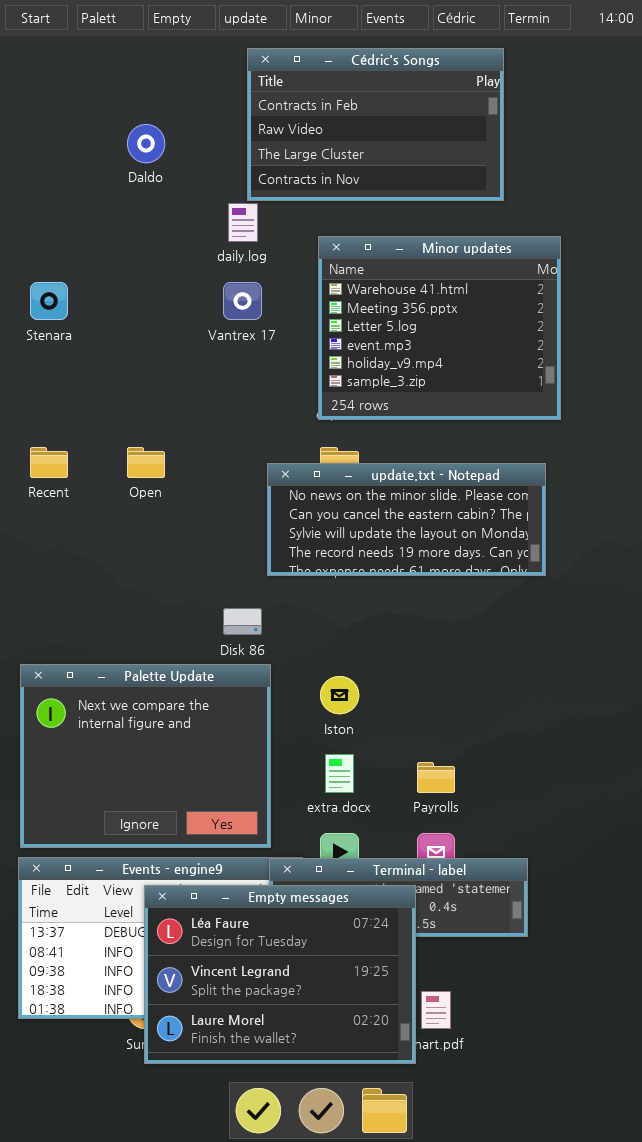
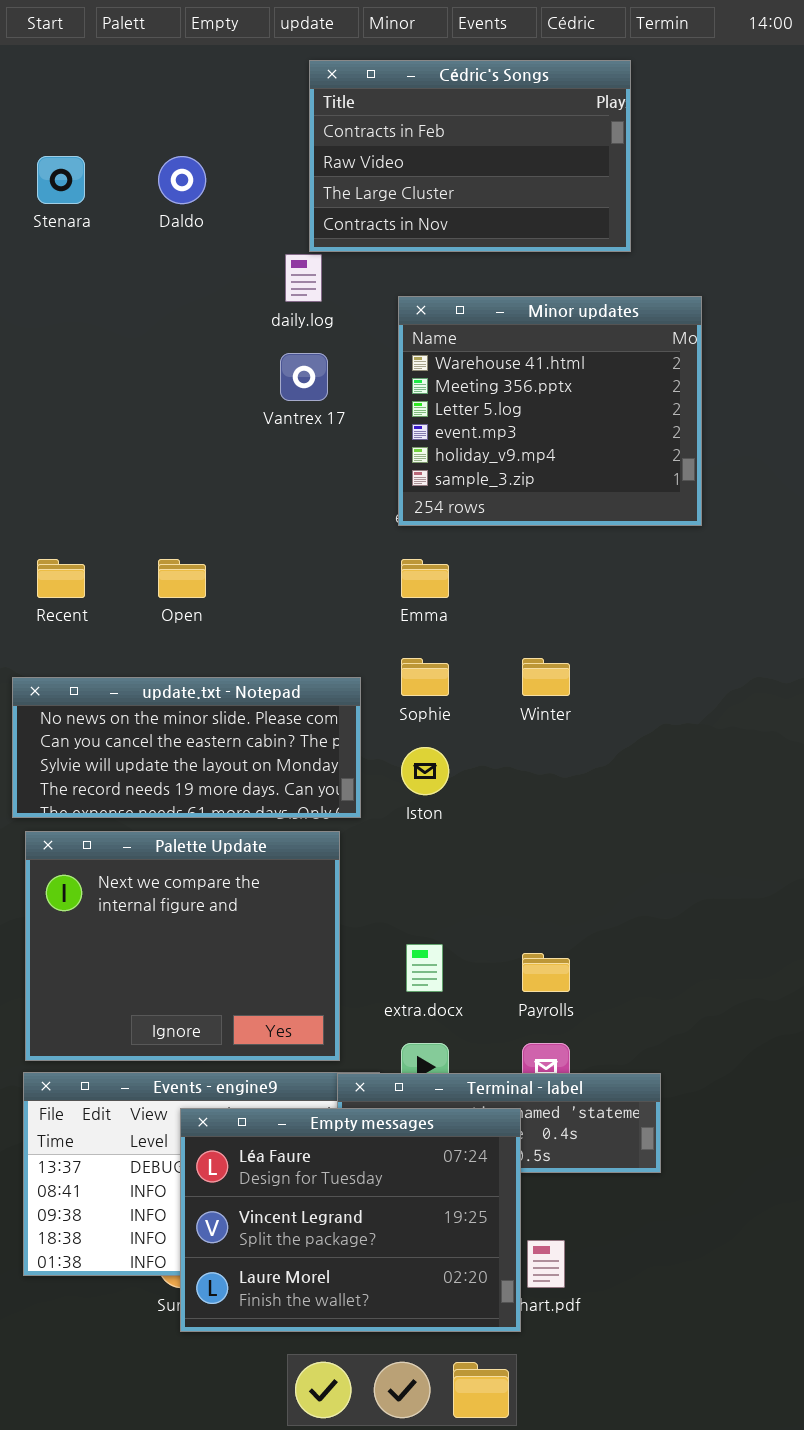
Stenara: [30,282,68,320] -> [37,156,85,204], moved
update.txt - Notepad: [267,463,546,576] -> [12,677,361,818], moved
Iston: [320,676,359,714] -> [401,747,449,795], moved

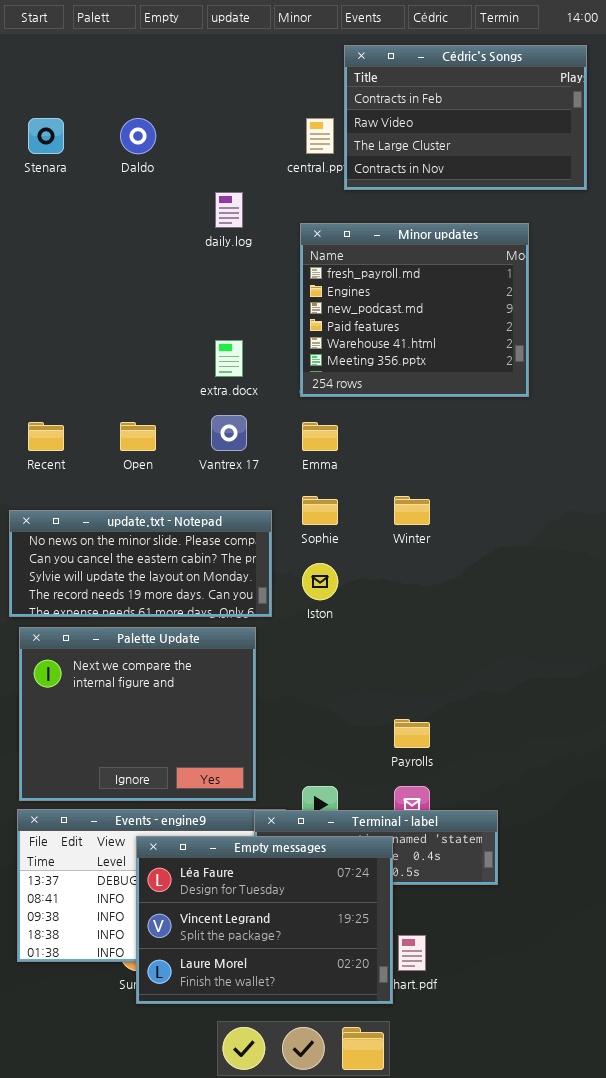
Cédric's Songs: [309,60,631,252] -> [344,45,587,190], moved
Minor updates: [398,296,702,526] -> [300,223,529,397], scrolled up 4 rows
Vantrex 17: [280,353,328,401] -> [211,415,247,451], moved
extra.docx: [406,944,443,992] -> [215,340,243,377], moved

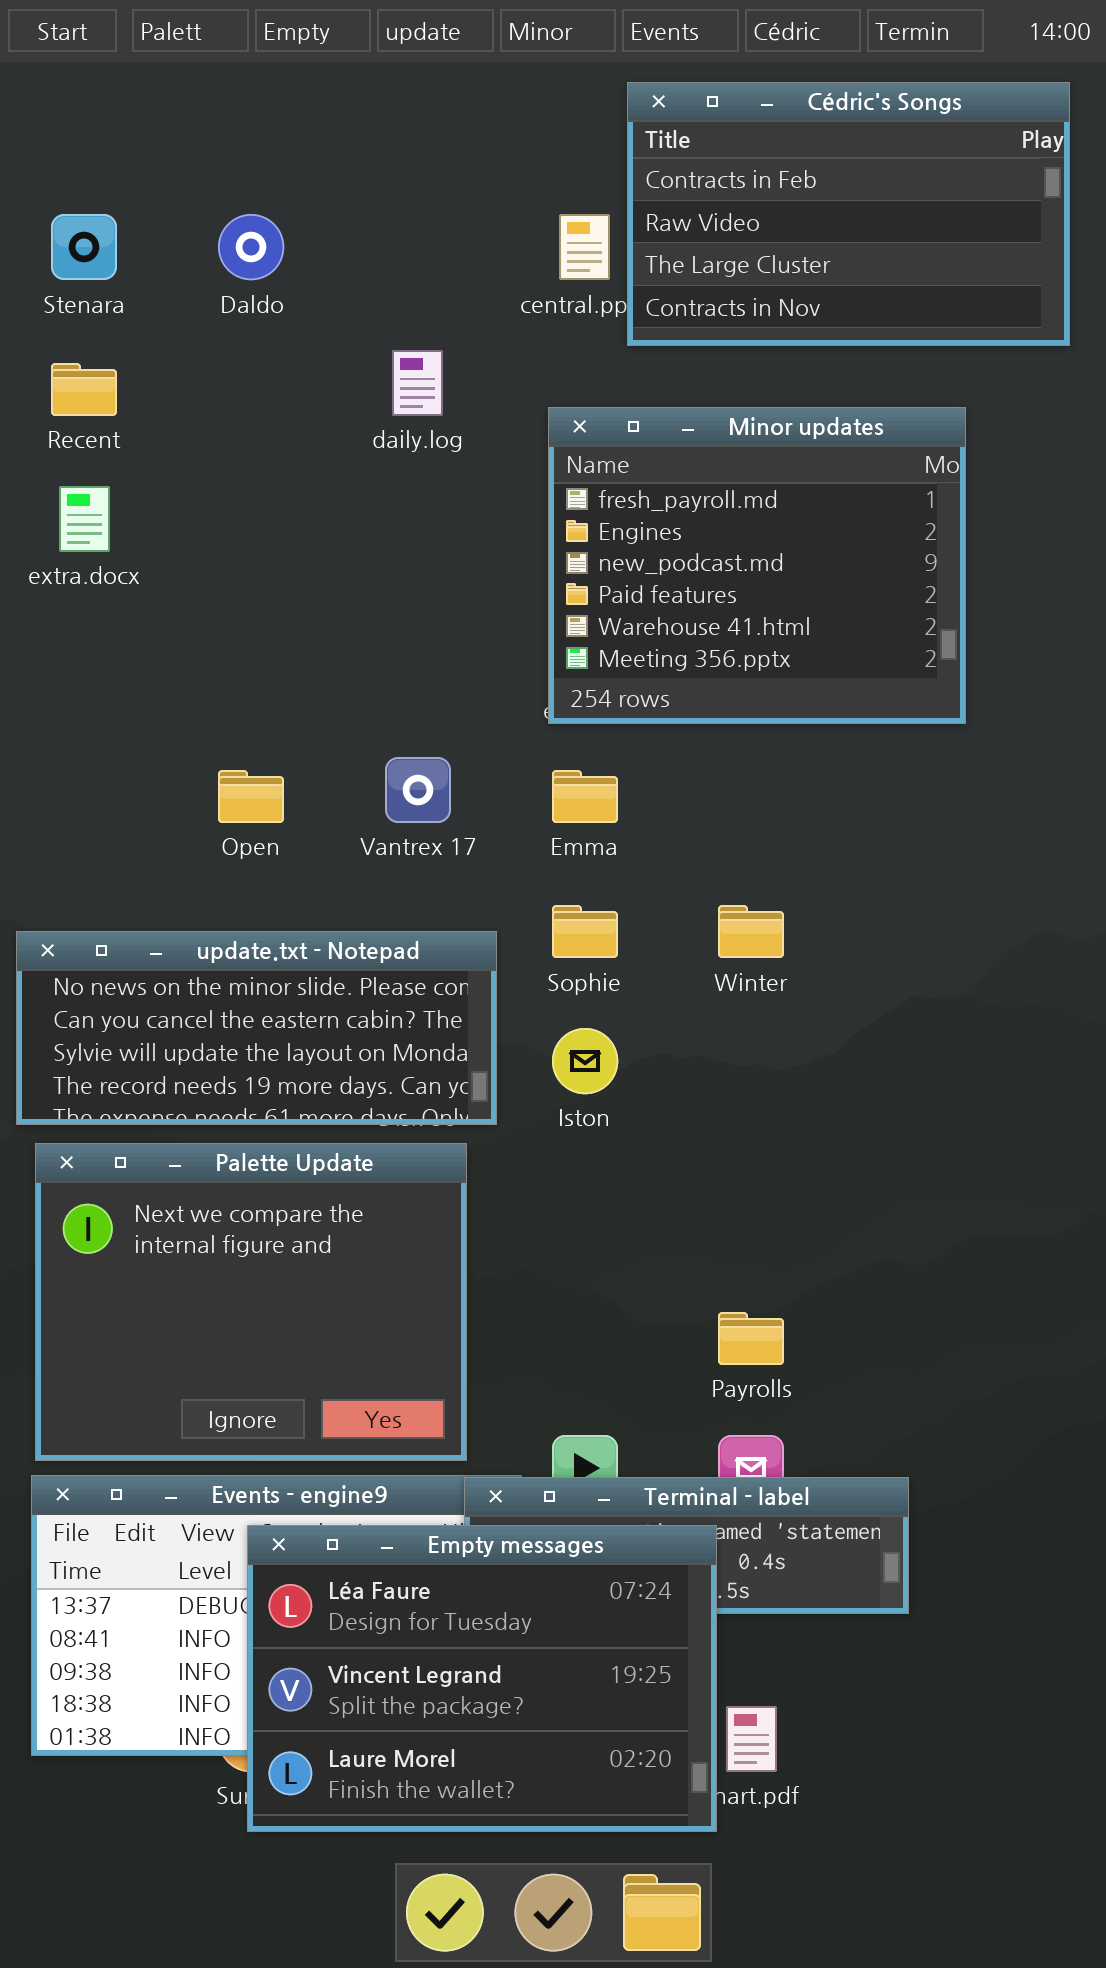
extra.docx: [215,340,243,377] -> [59,486,110,552], moved
Recent: [28,422,64,451] -> [51,363,117,416], moved

